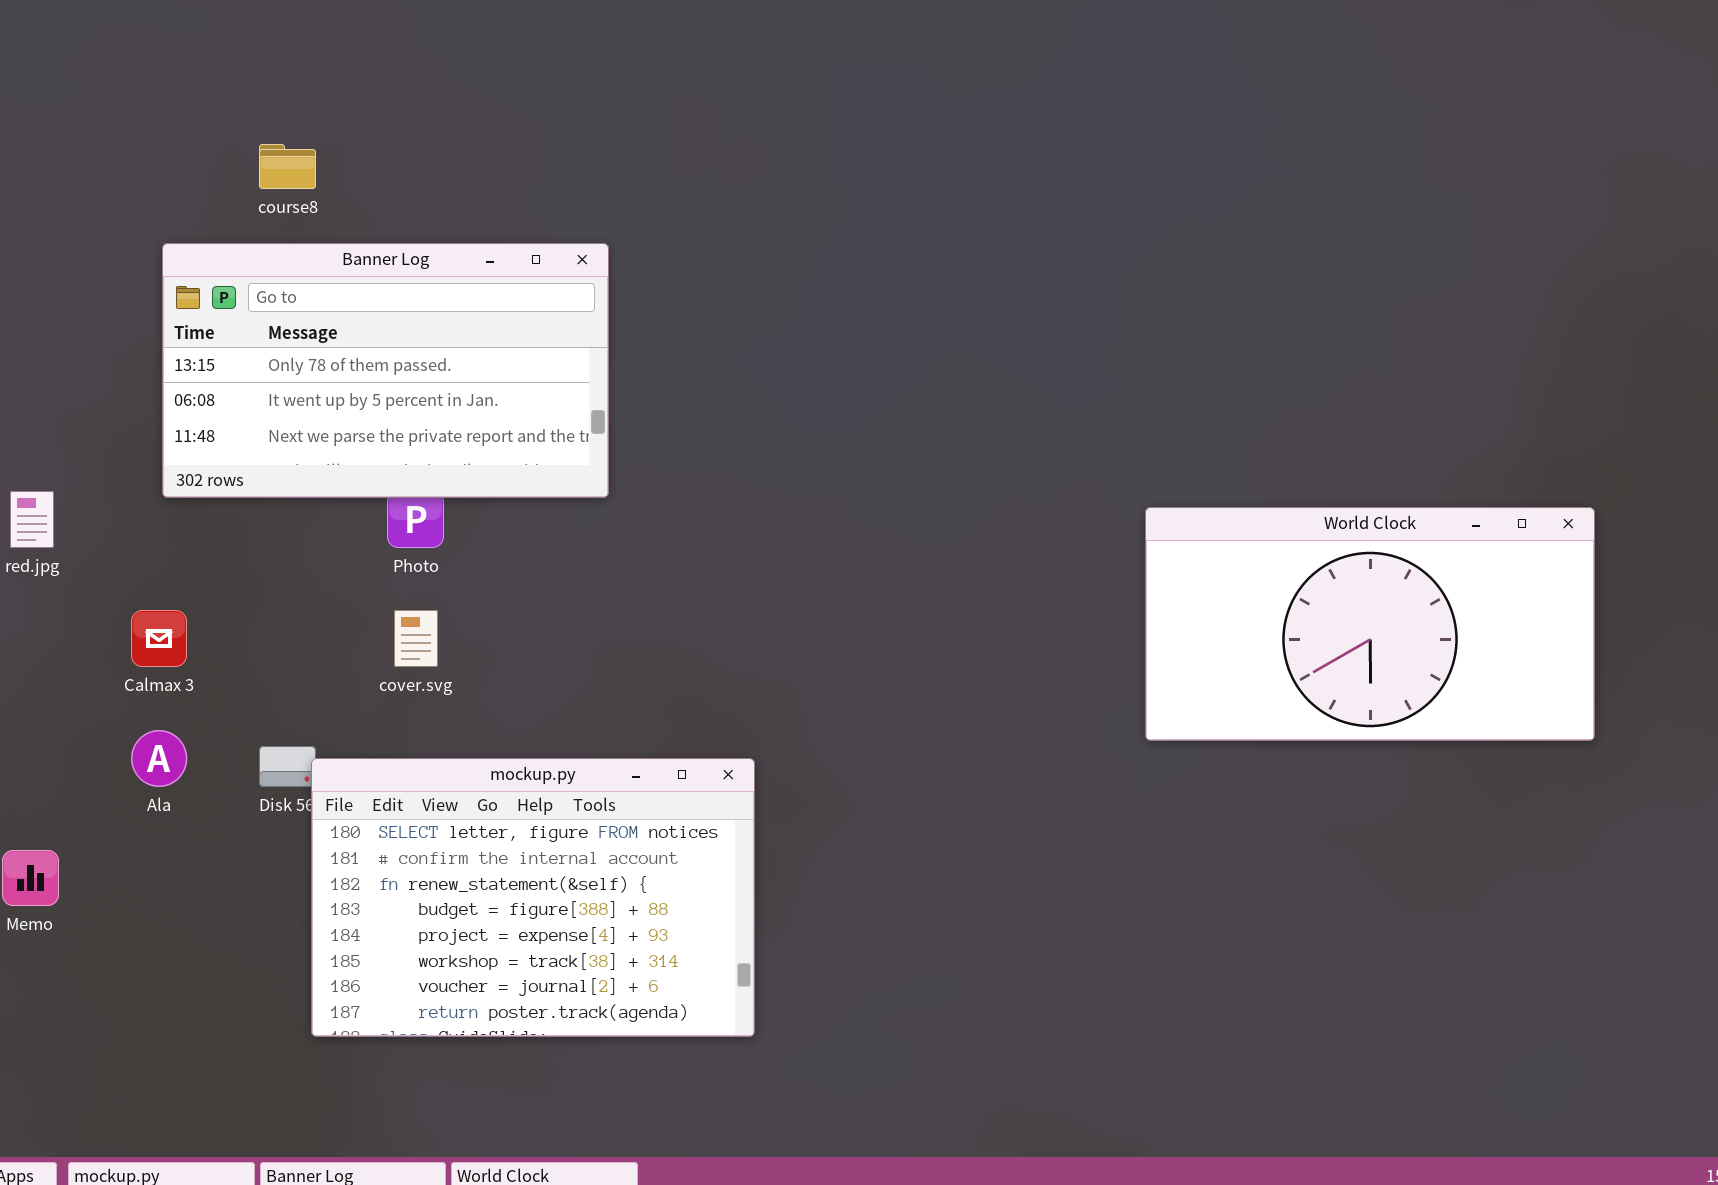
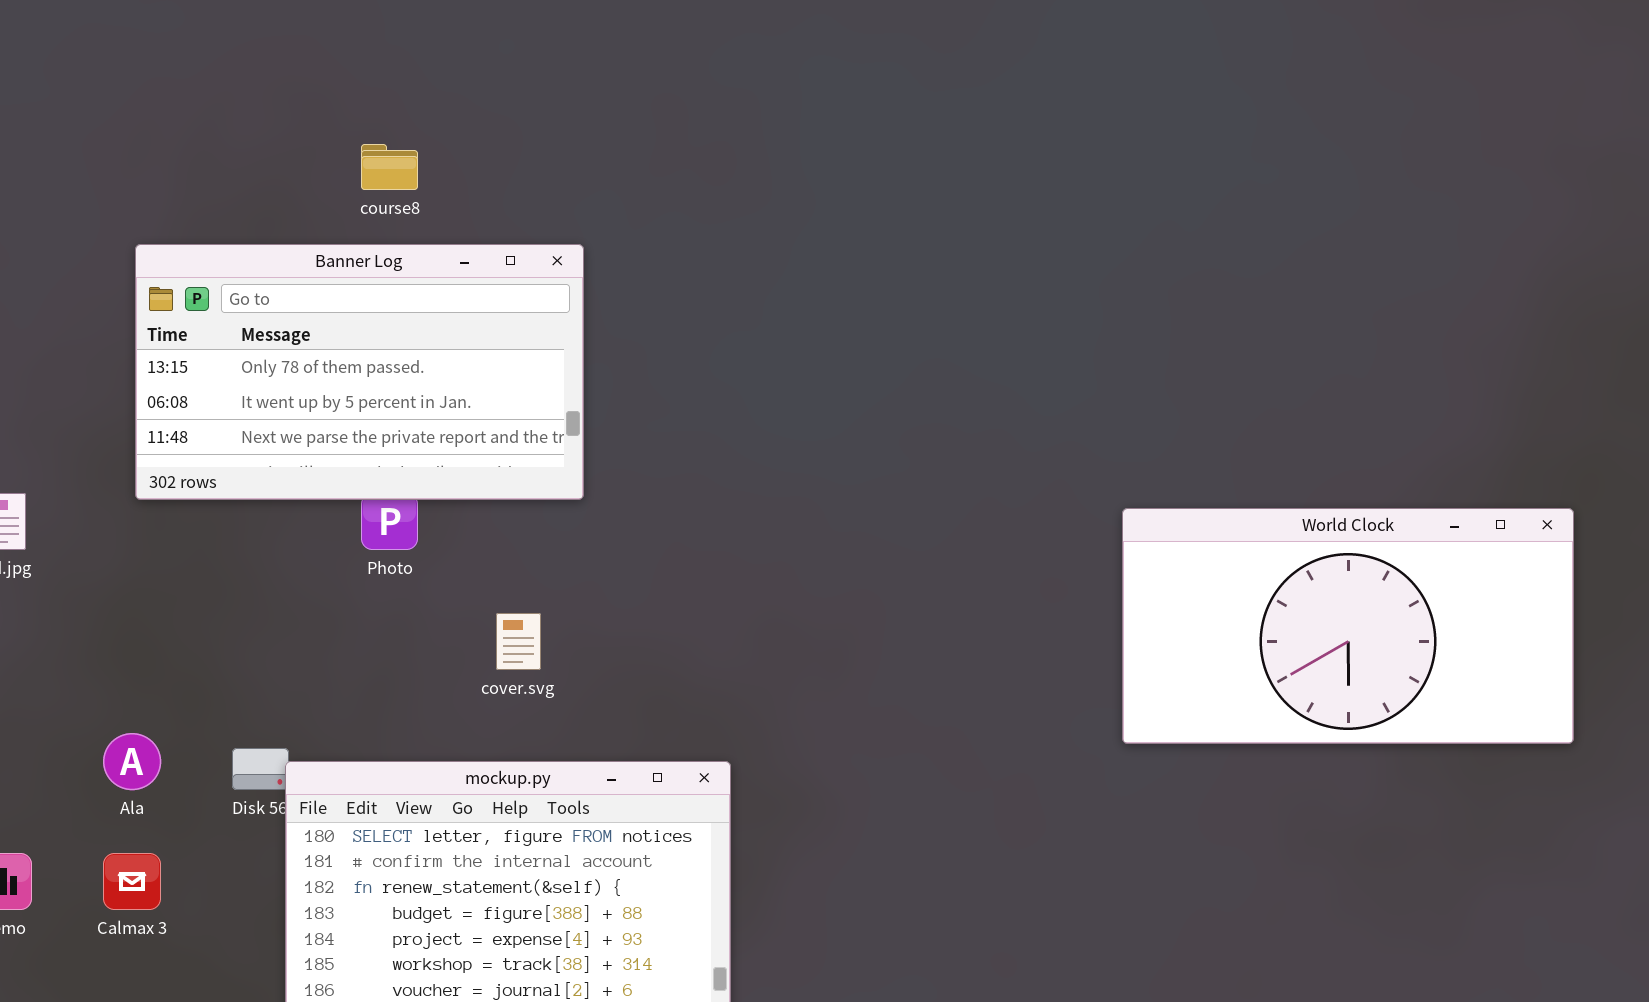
course8: [259,144,316,189] -> [361,144,418,190], moved
Calmax 3: [131,610,187,667] -> [103,853,161,910], moved
cover.svg: [394,610,438,667] -> [496,613,541,670], moved

